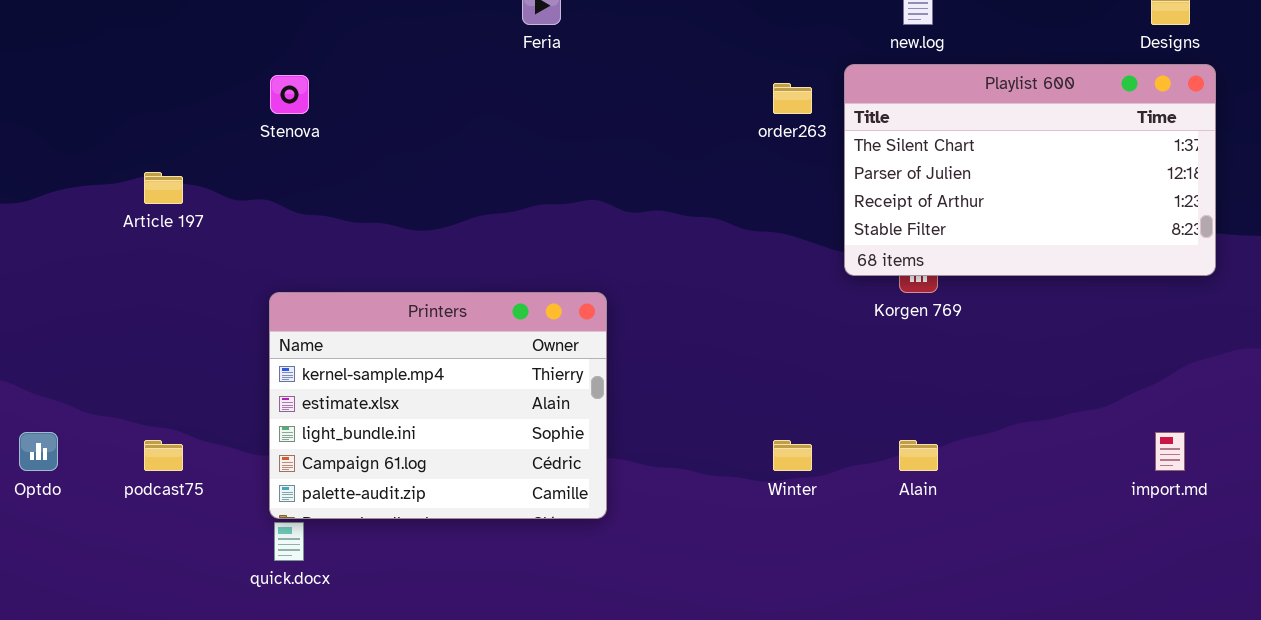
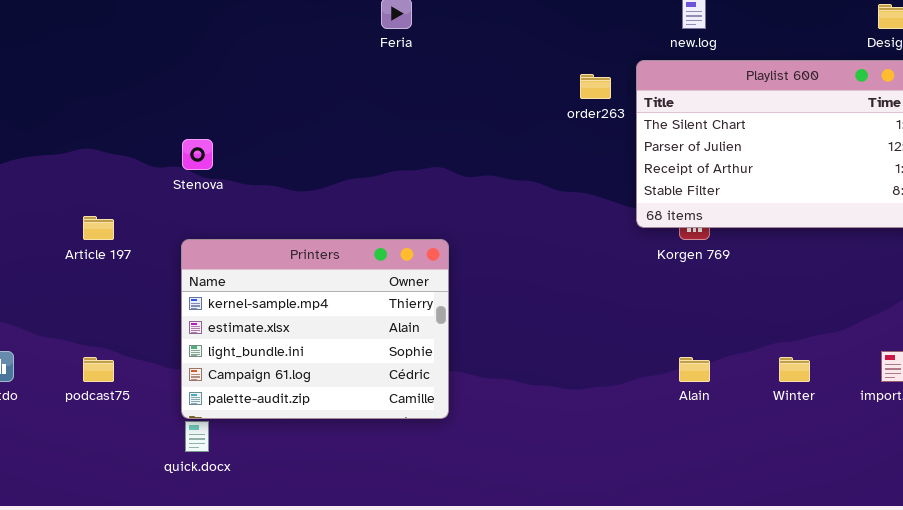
Stenova: [270,75,309,114] -> [182,139,213,170], moved
Article 197: [144,172,183,204] -> [83,216,114,240], moved
Winter: [773,440,812,471] -> [779,357,810,382], moved

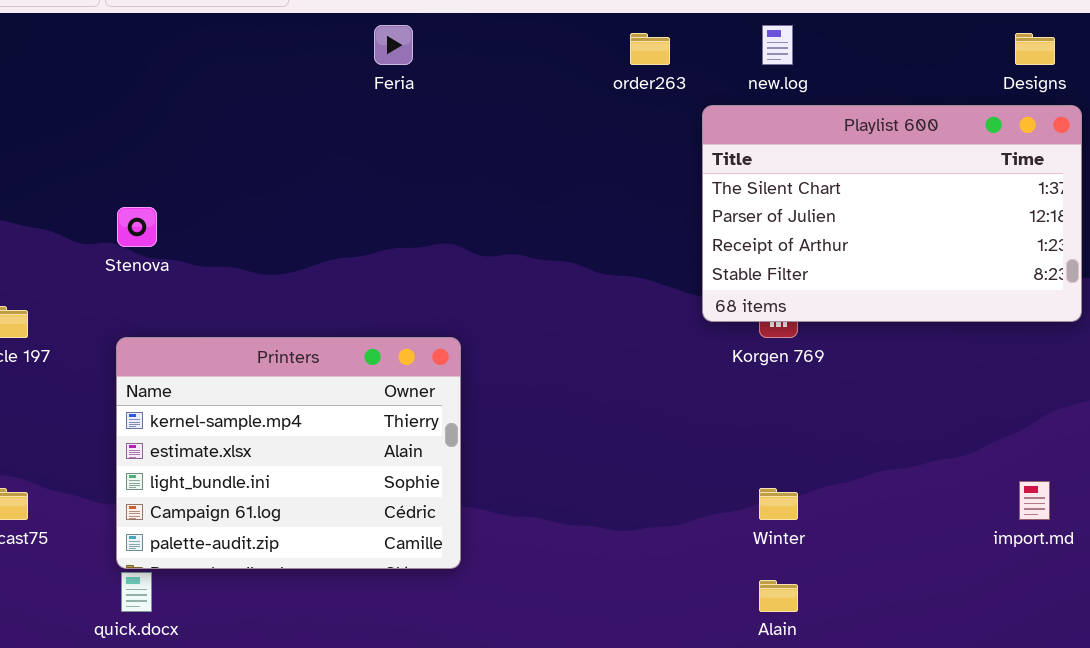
order263: [580,74,611,99] -> [630,33,670,65], moved
Alain: [679,357,710,382] -> [759,580,798,612], moved
Winter: [779,357,810,382] -> [759,488,798,520], moved

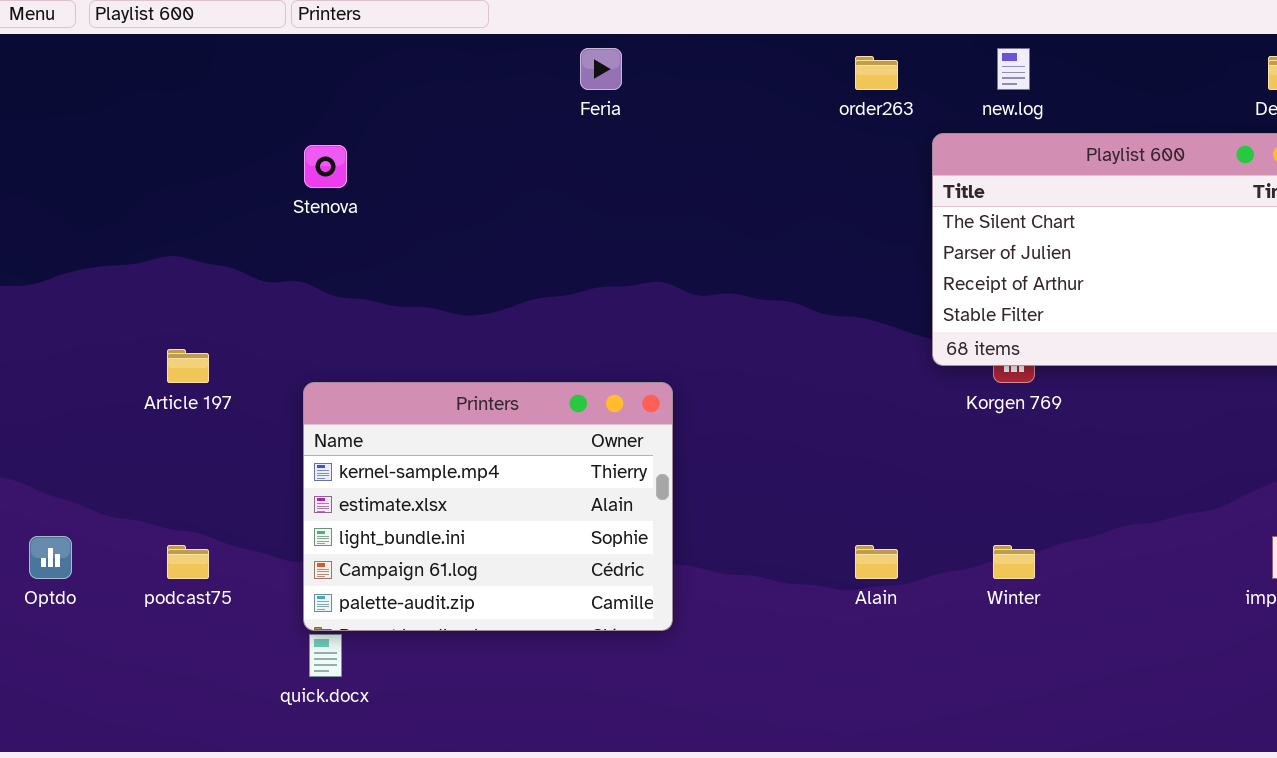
Stenova: [117,207,157,247] -> [304,145,347,188], moved
Alain: [759,580,798,612] -> [855,545,898,579], moved

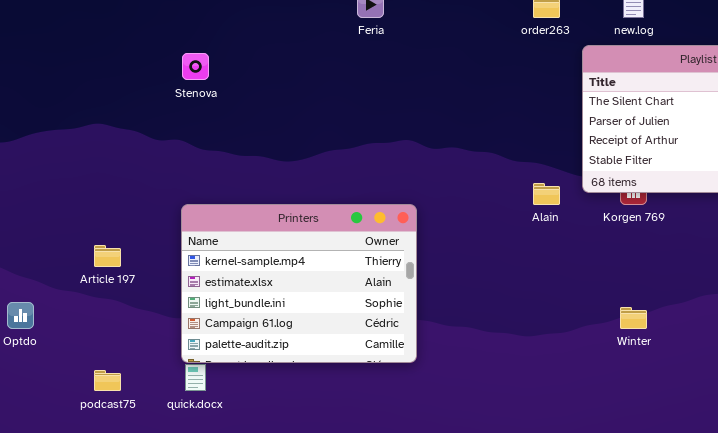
Article 197: [167,349,209,383] -> [94,245,121,267], moved
podcast75: [167,545,209,579] -> [94,370,121,391], moved
Alain: [855,545,898,579] -> [533,183,560,205], moved

